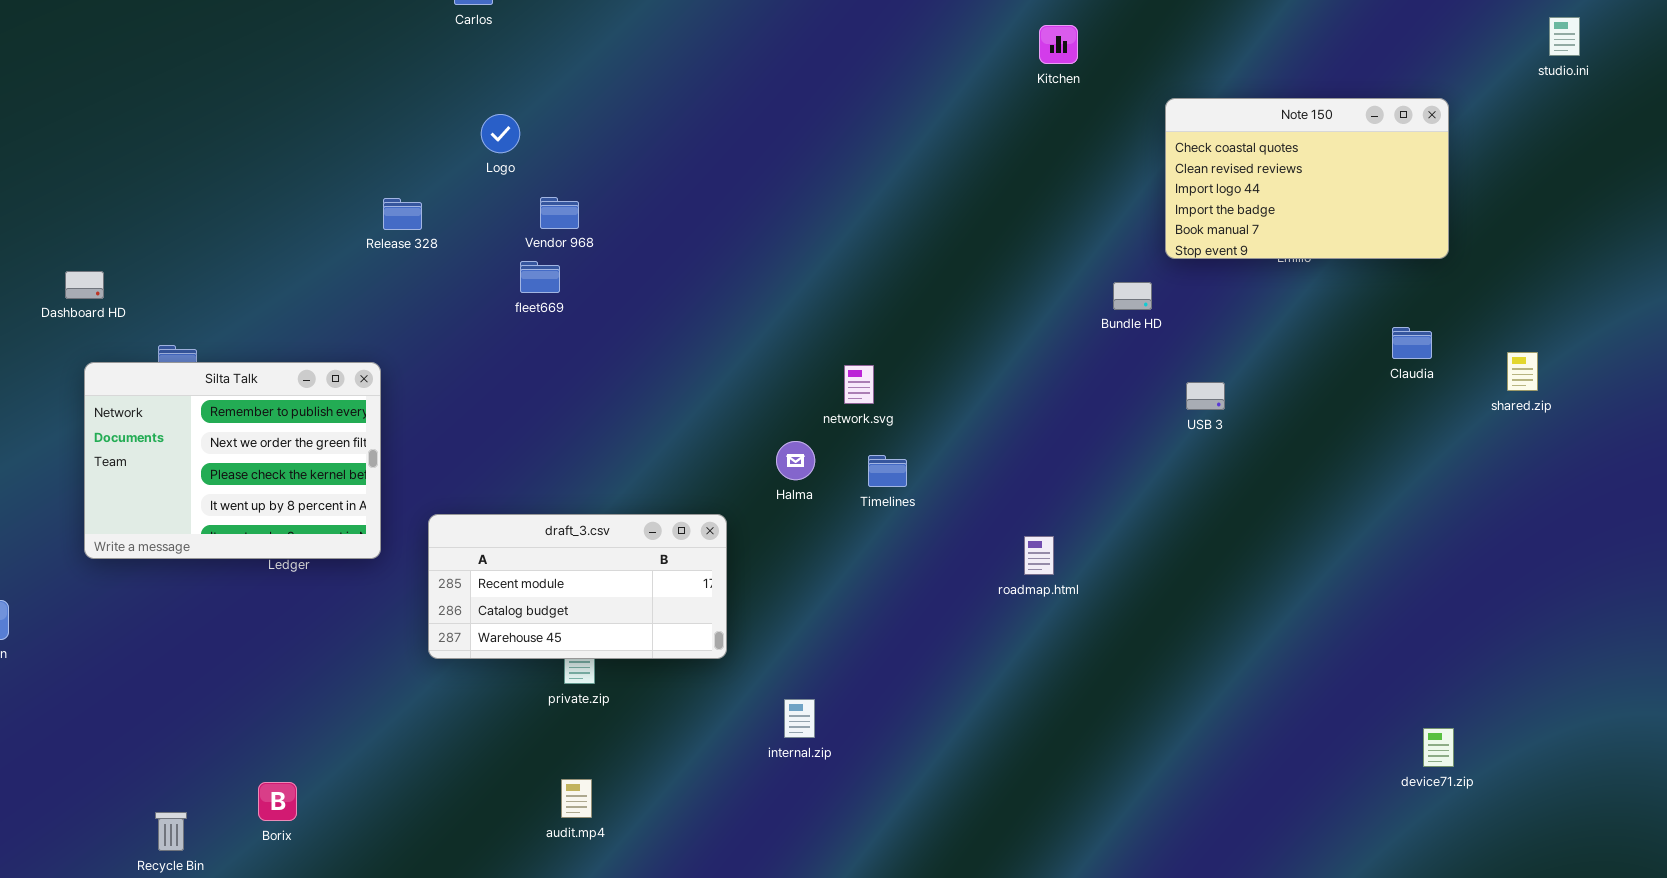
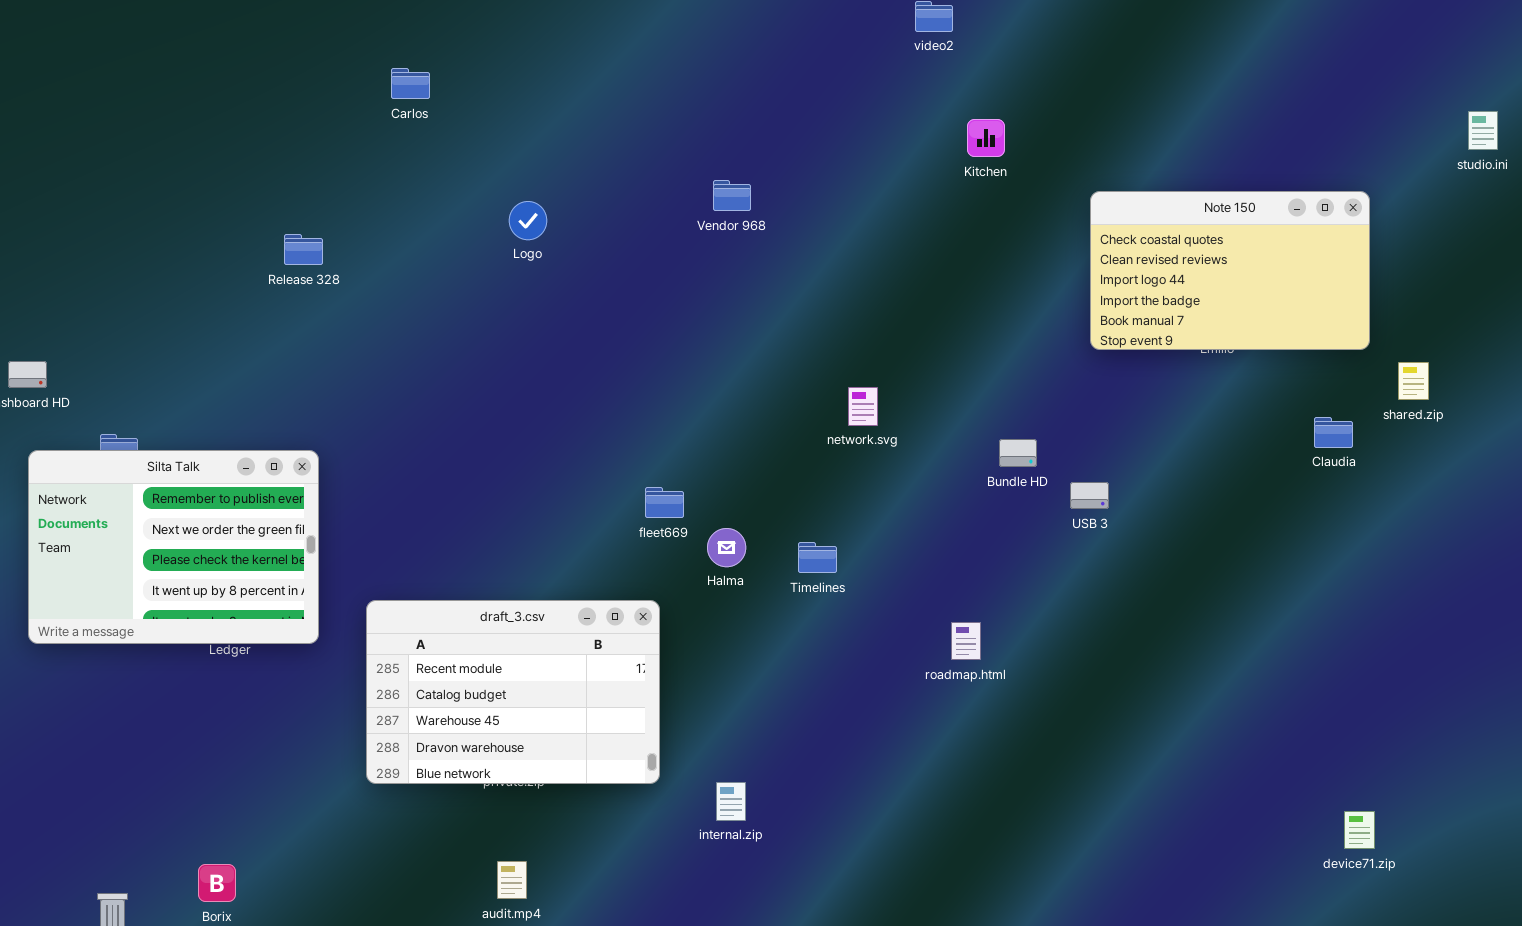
Logo: [481,114,520,153] -> [509,201,547,240], moved
Vendor 968: [540,197,579,229] -> [713,180,751,211], moved
Release 328: [383,198,422,230] -> [284,234,323,265], moved
fleet669: [520,261,560,293] -> [645,487,684,518], moved
Bundle HD: [1113,282,1152,310] -> [999,439,1037,467], moved
shared.zip: [1507,352,1538,391] -> [1398,362,1429,400], moved
network.svg: [844,365,874,404] -> [848,387,878,426], moved
USB 3: [1186,382,1225,410] -> [1070,482,1109,509], moved
draft_3.csv: [428,514,727,659] -> [366,600,660,784], resized

